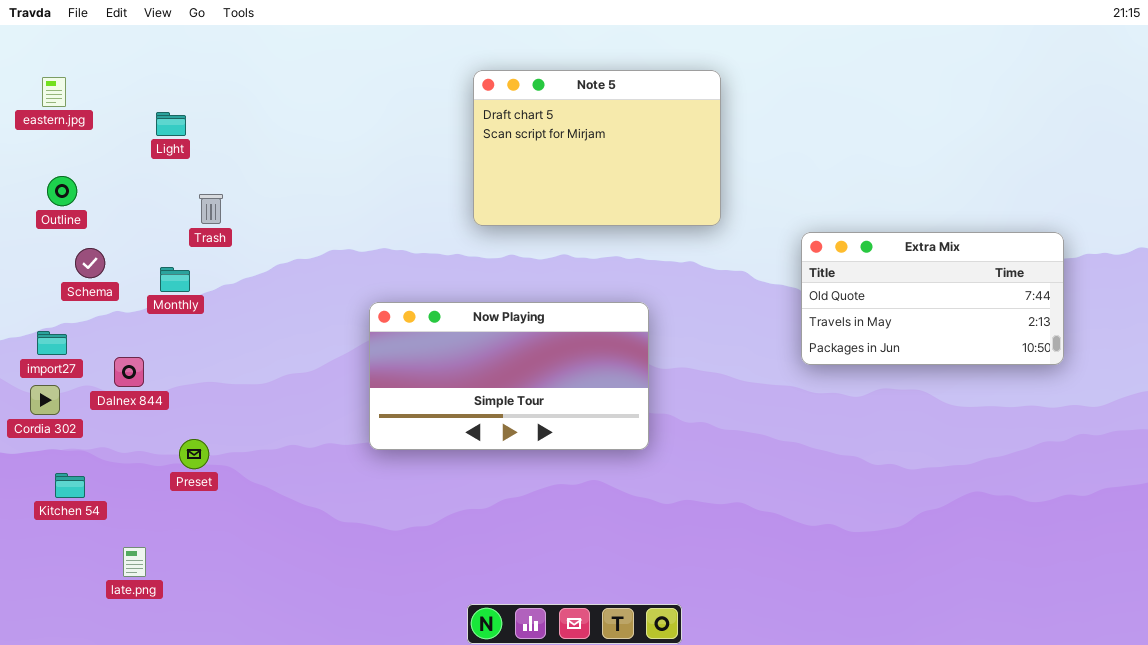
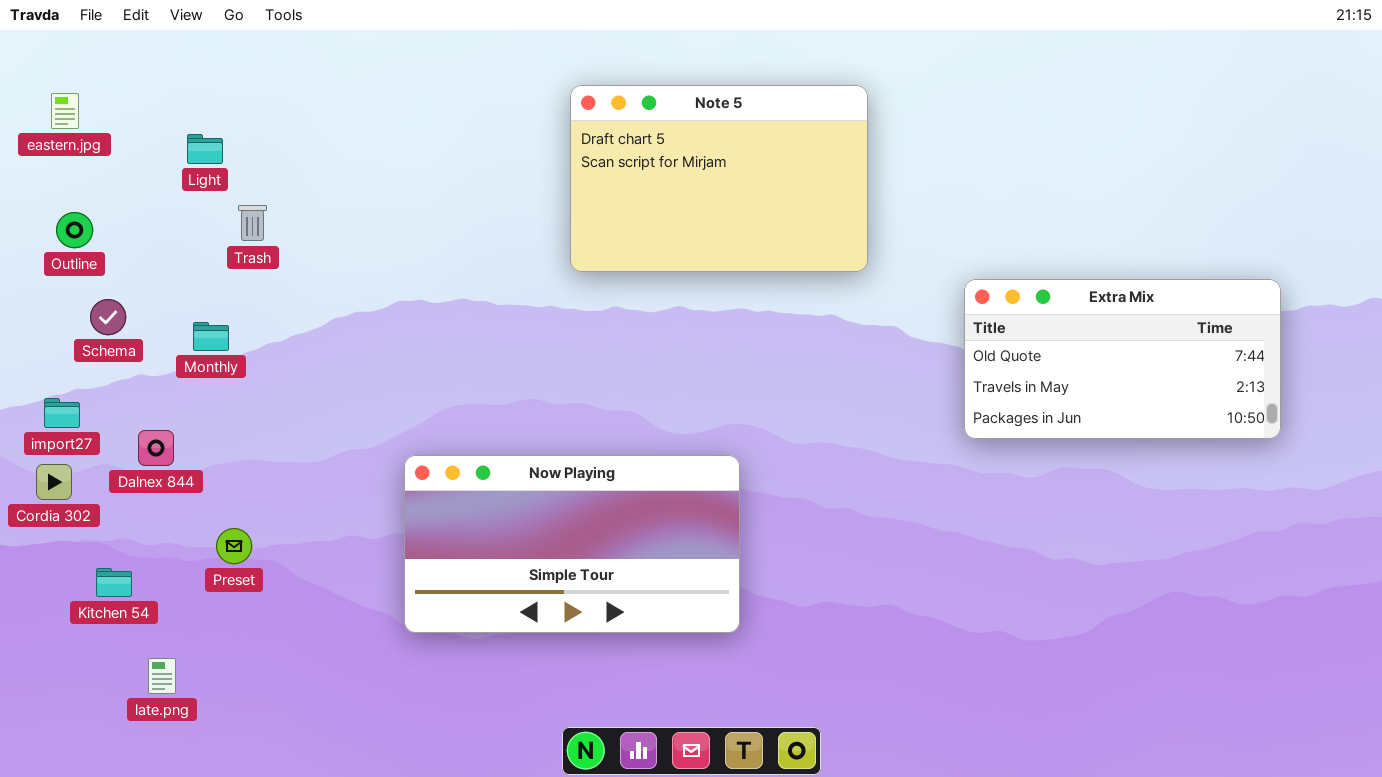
Trash: [199,194,223,224] -> [238,205,267,241], moved
Now Playing: [369,302,649,450] -> [404,455,740,633], moved
Kitchen 54: [55,473,85,498] -> [96,568,132,597], moved

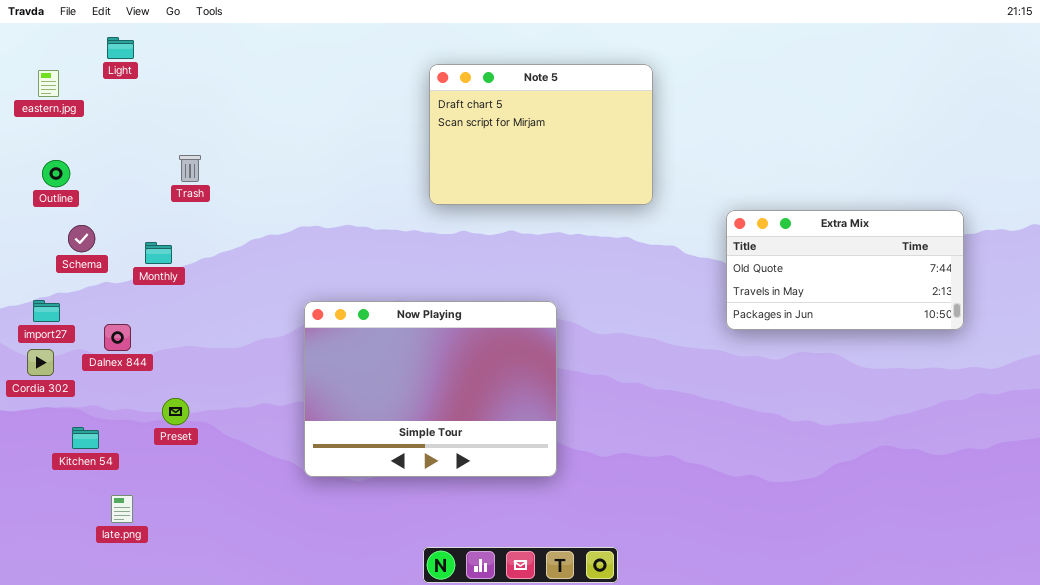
Light: [187,134,223,164] -> [107,37,134,59], moved
Now Playing: [404,455,740,633] -> [304,301,557,477], resized

